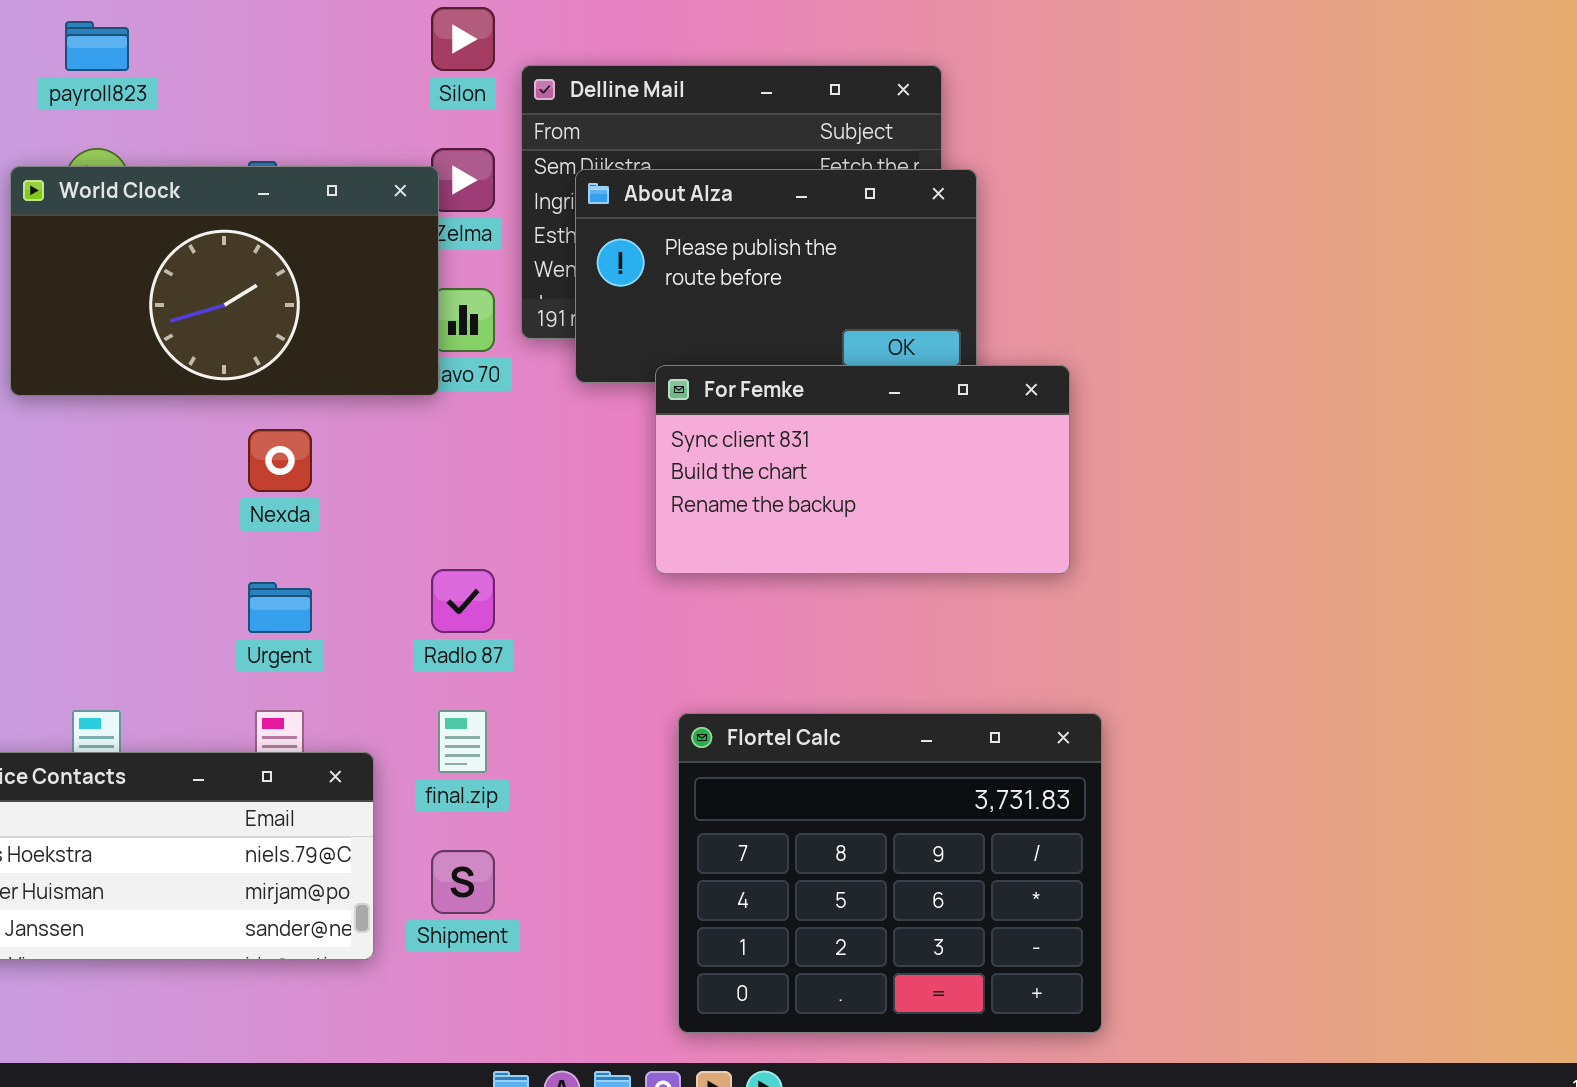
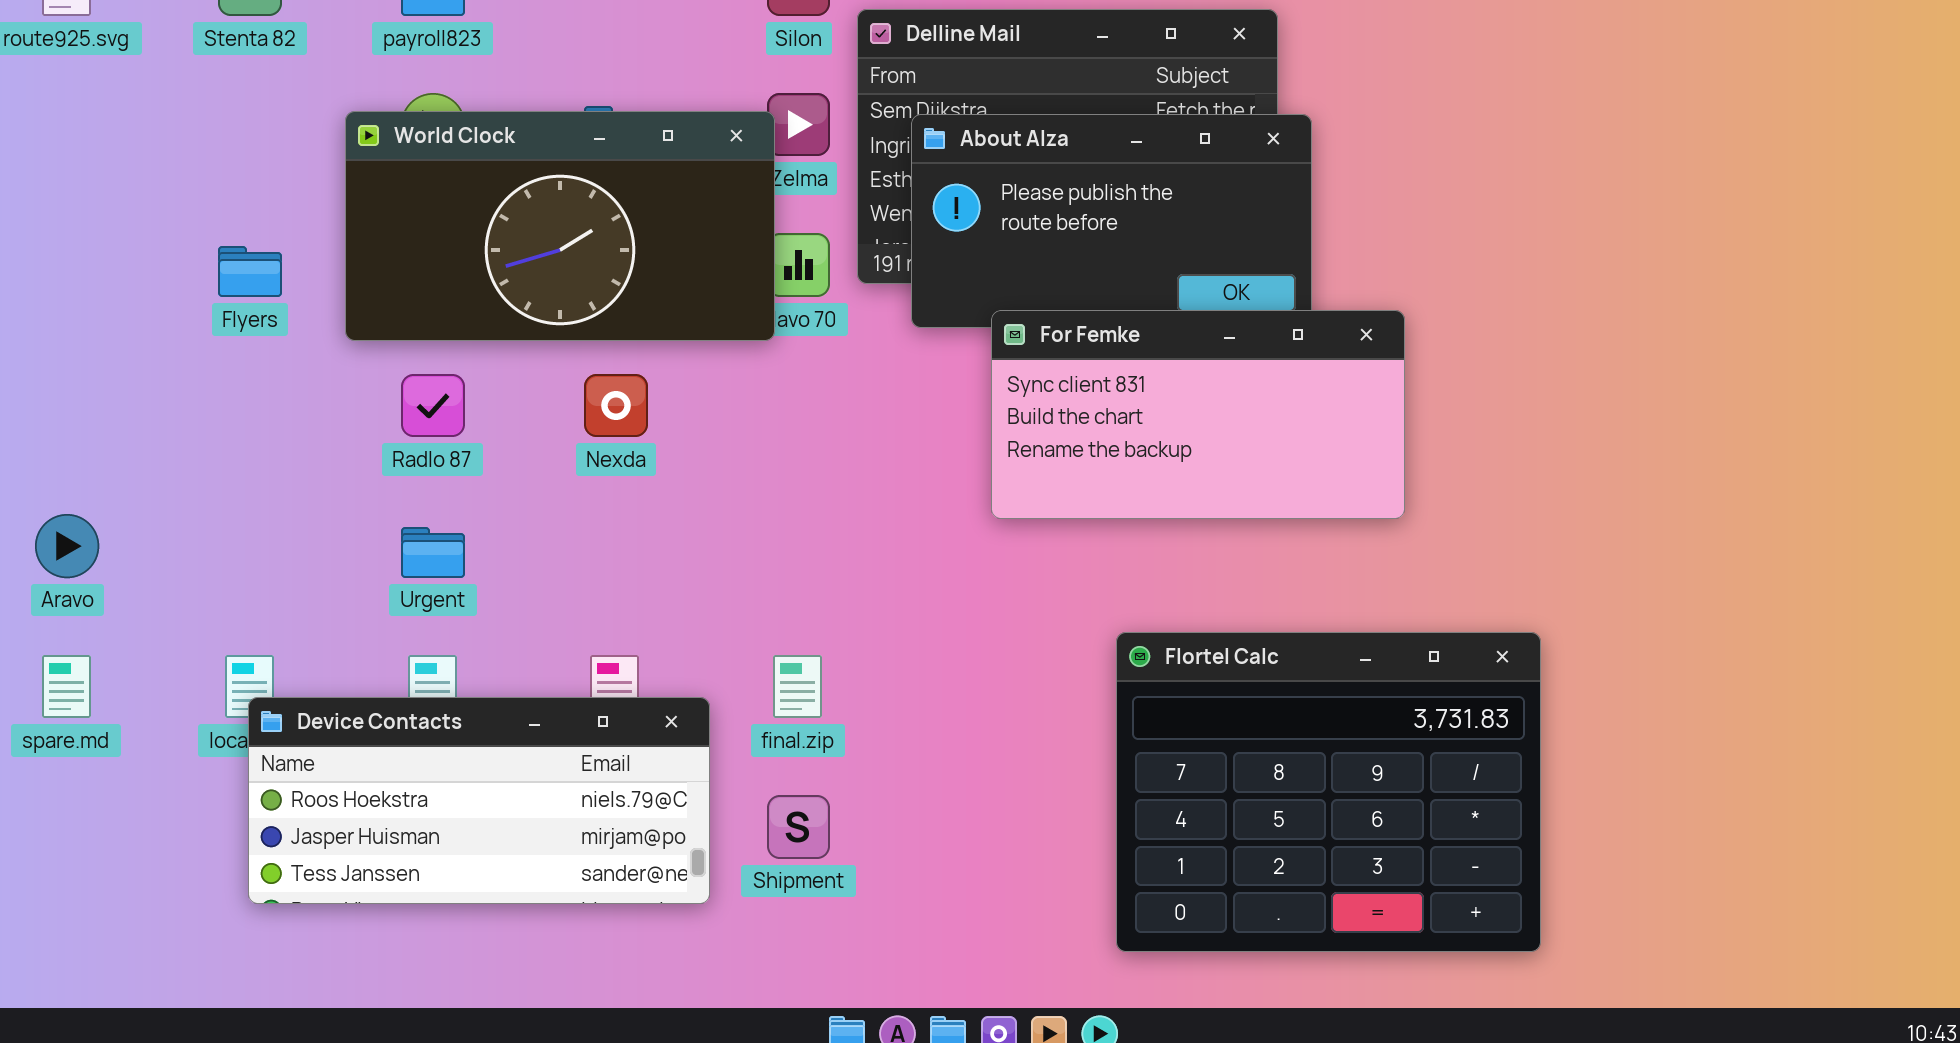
Radlo 87: [431,569,495,633] -> [401,374,465,437], moved
Urgent: [248,582,312,633] -> [401,527,465,578], moved
Flortel Calc: [678,713,1102,1033] -> [1116,632,1541,952], moved

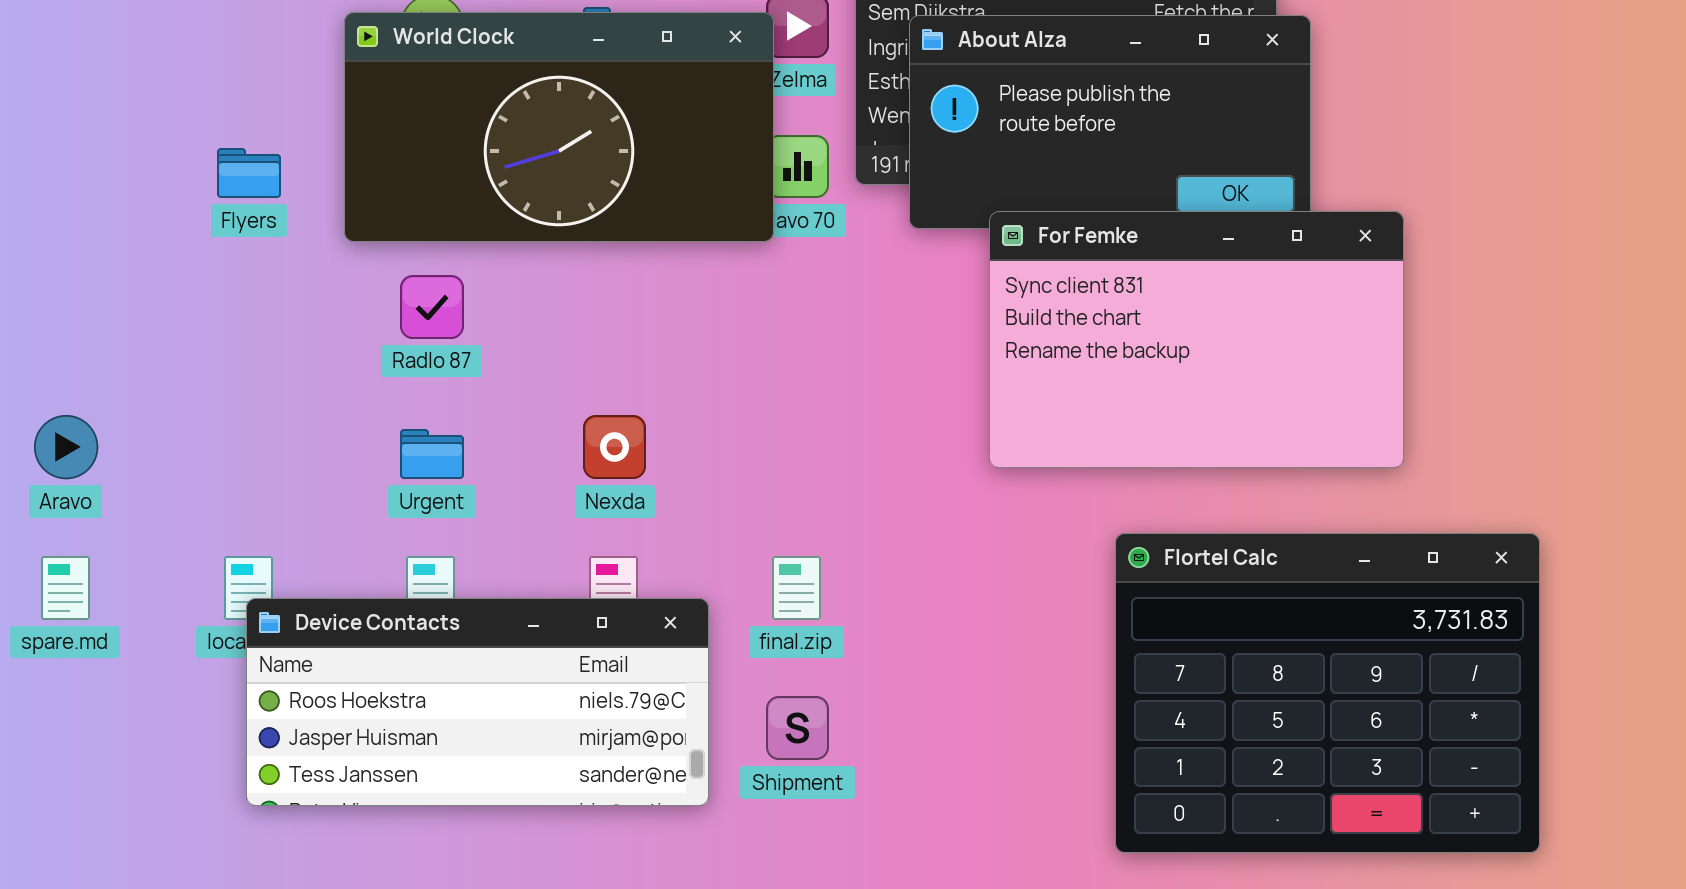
For Femke: [991,310,1405,519] -> [989,211,1404,468], resized
Nexda: [584,374,648,437] -> [583,415,646,479], moved

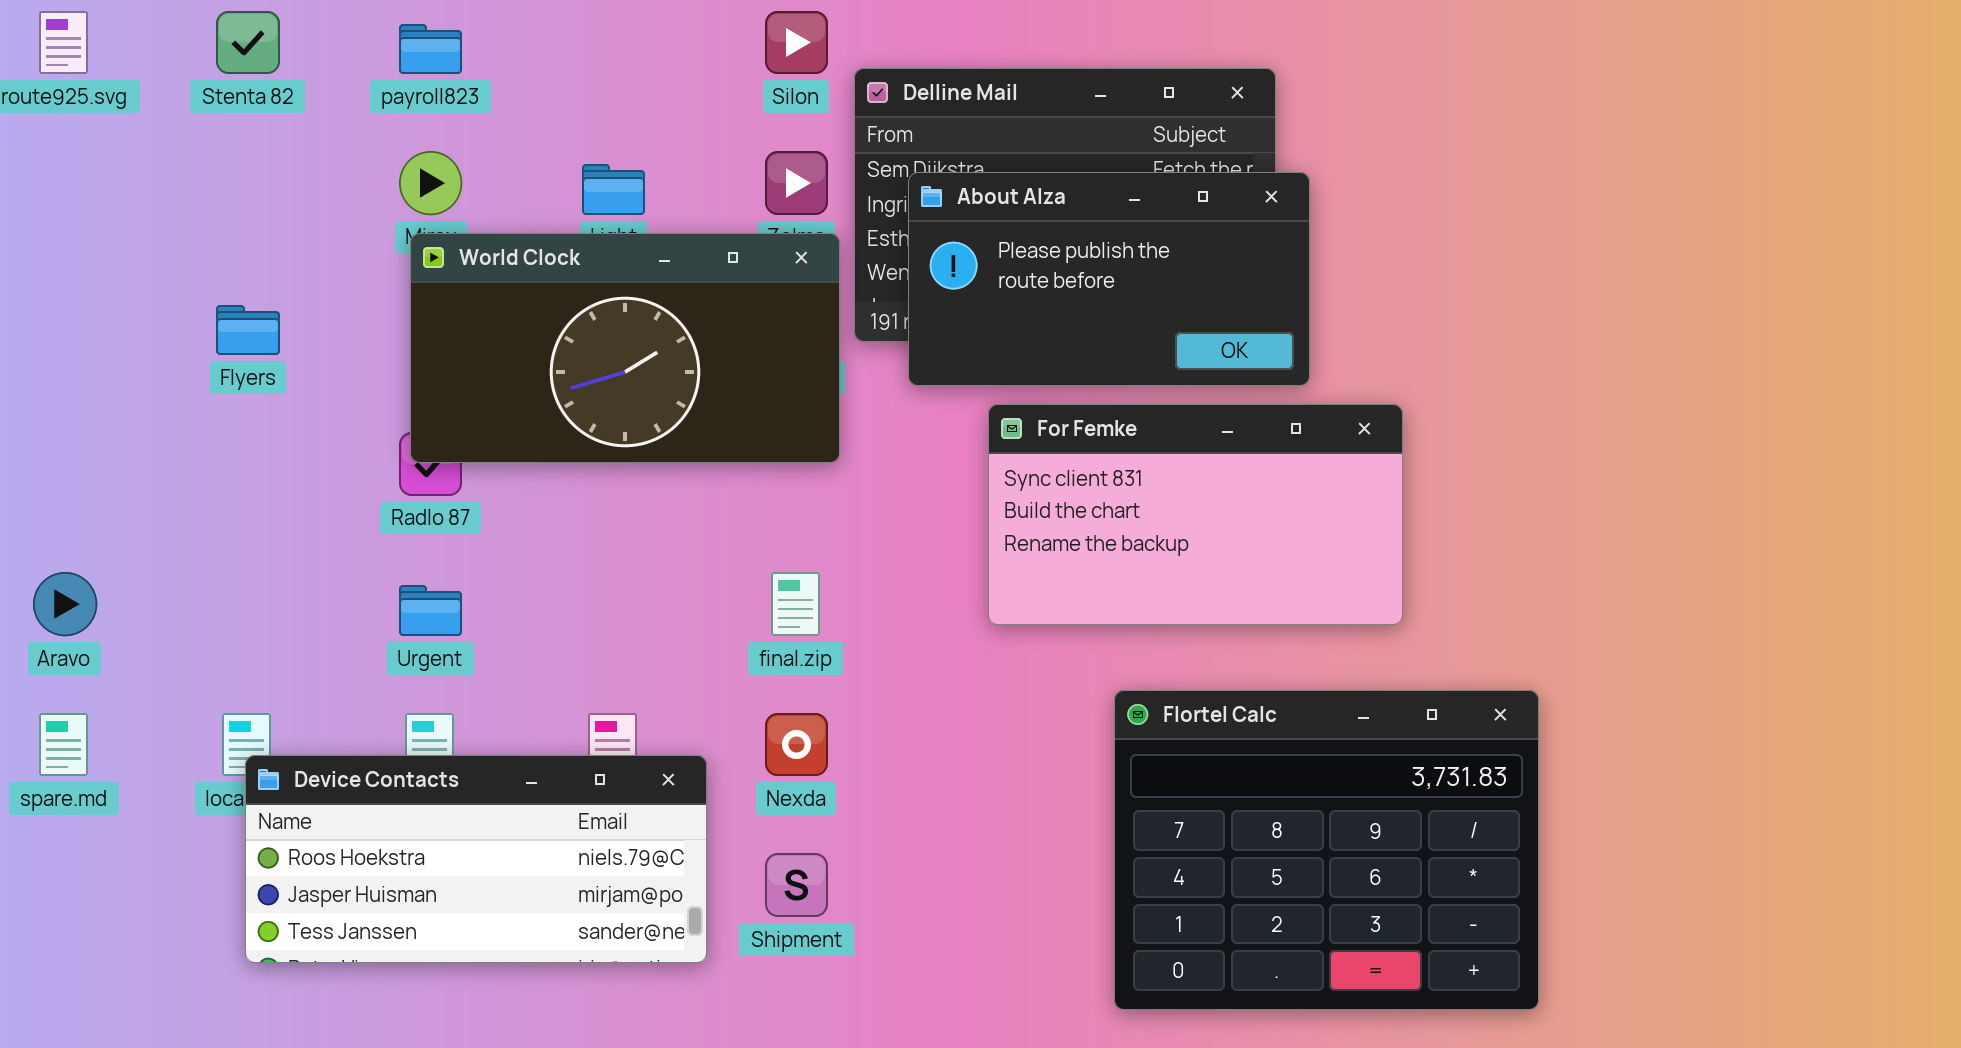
World Clock: [344,12,774,242] -> [410,233,840,463], moved
For Femke: [989,211,1404,468] -> [988,404,1403,625], resized
Nexda: [583,415,646,479] -> [765,713,828,776], moved
final.zip: [772,556,821,620] -> [771,572,820,636], moved

